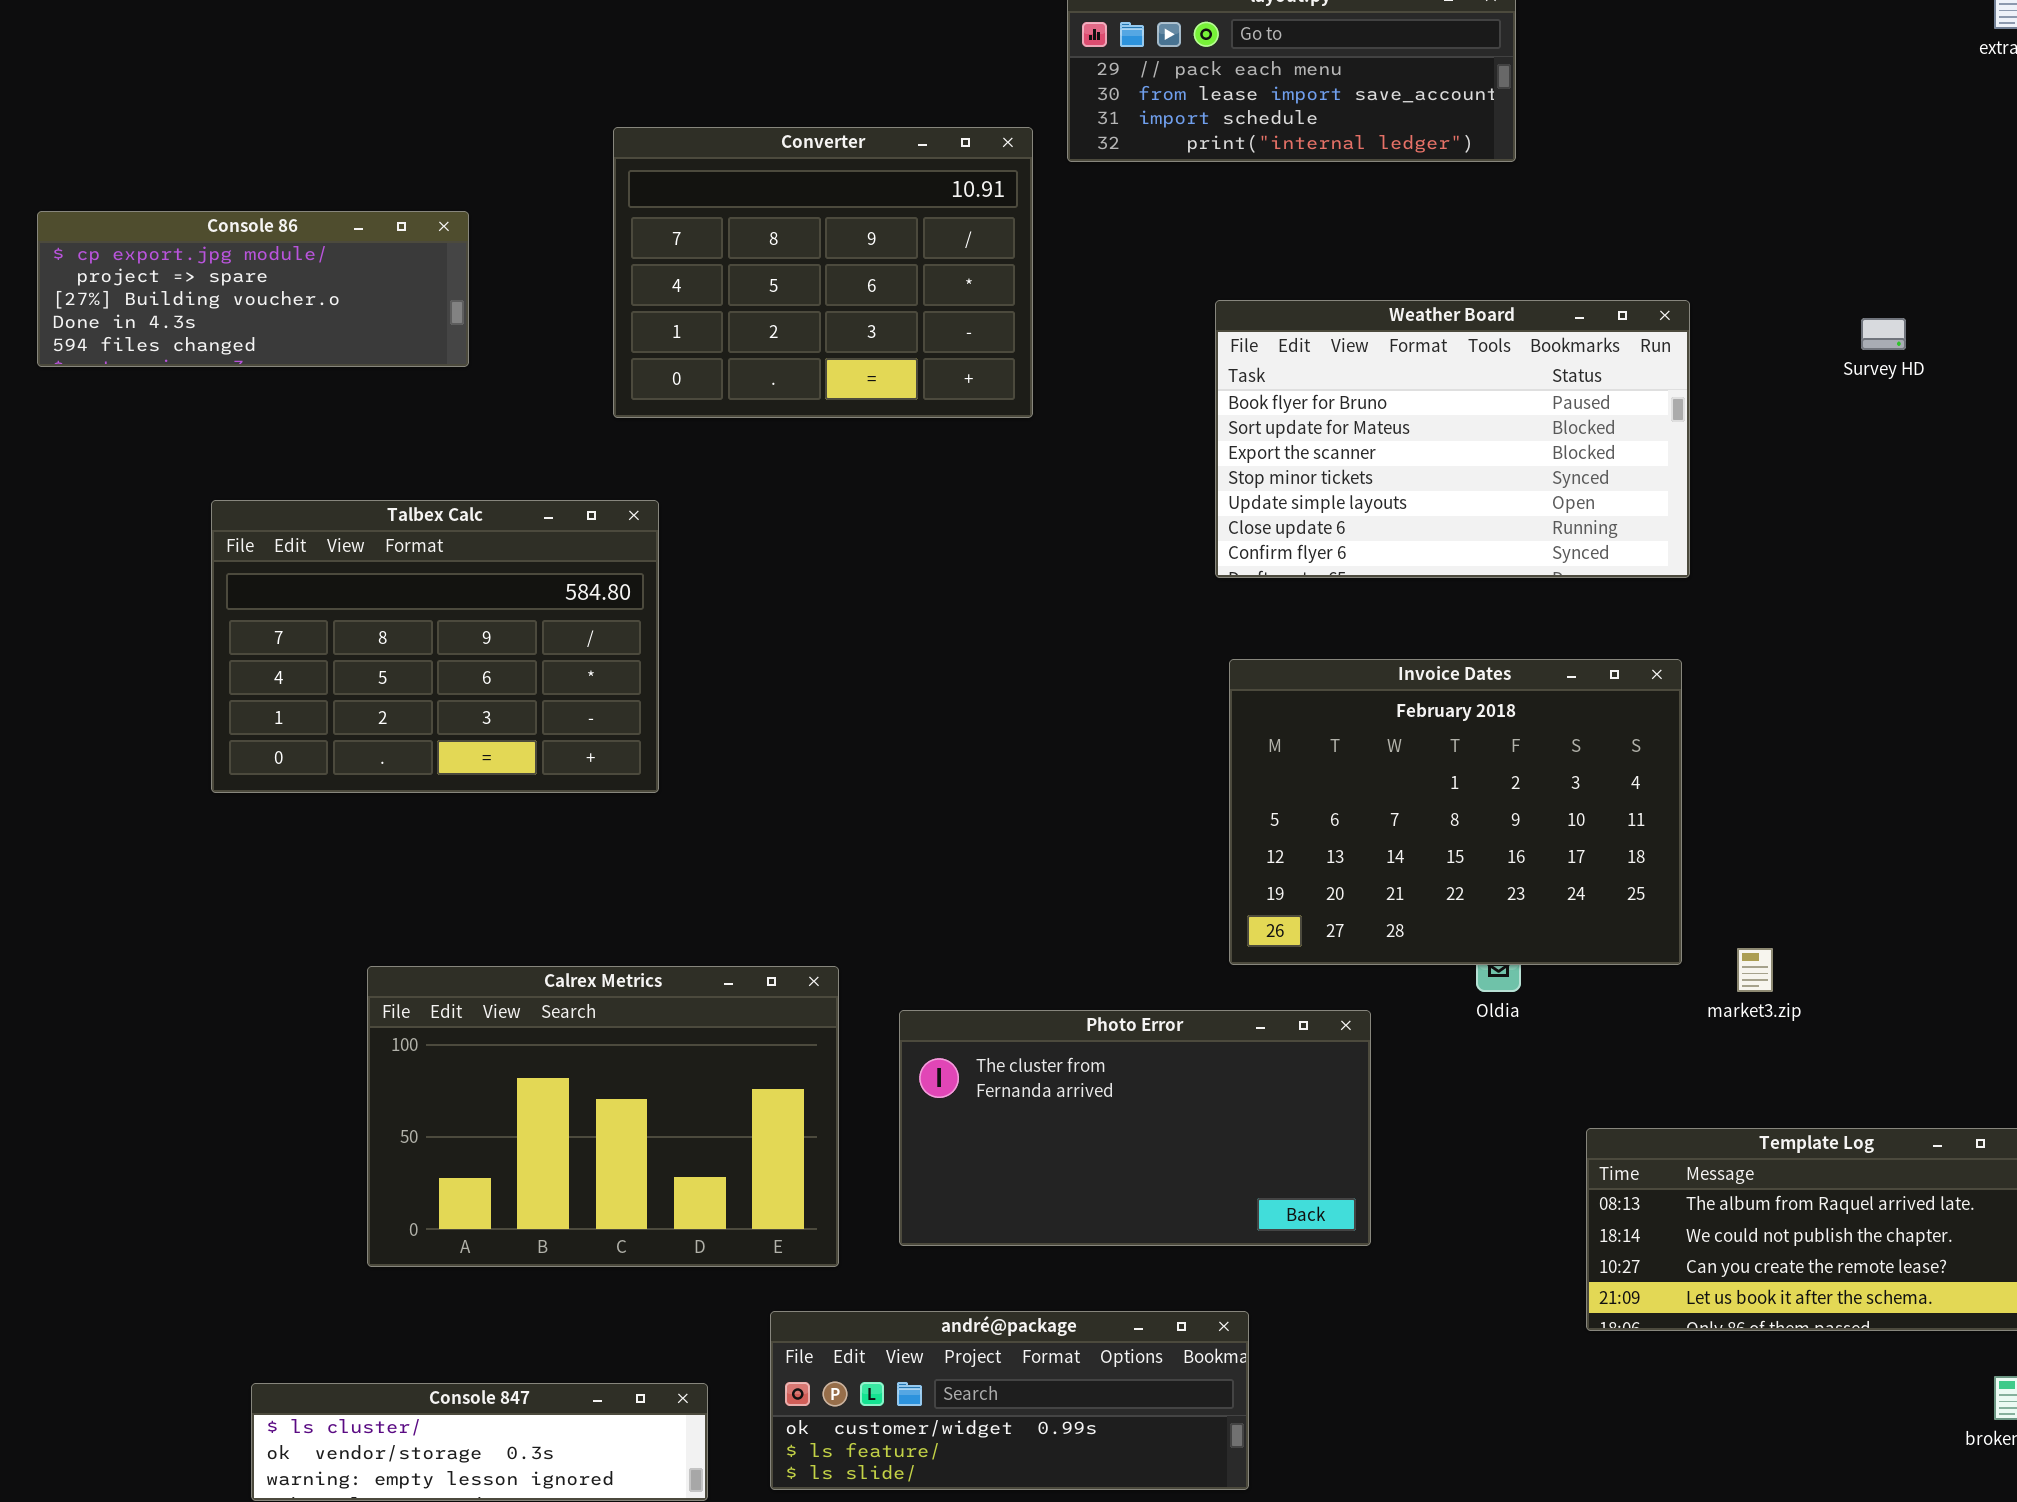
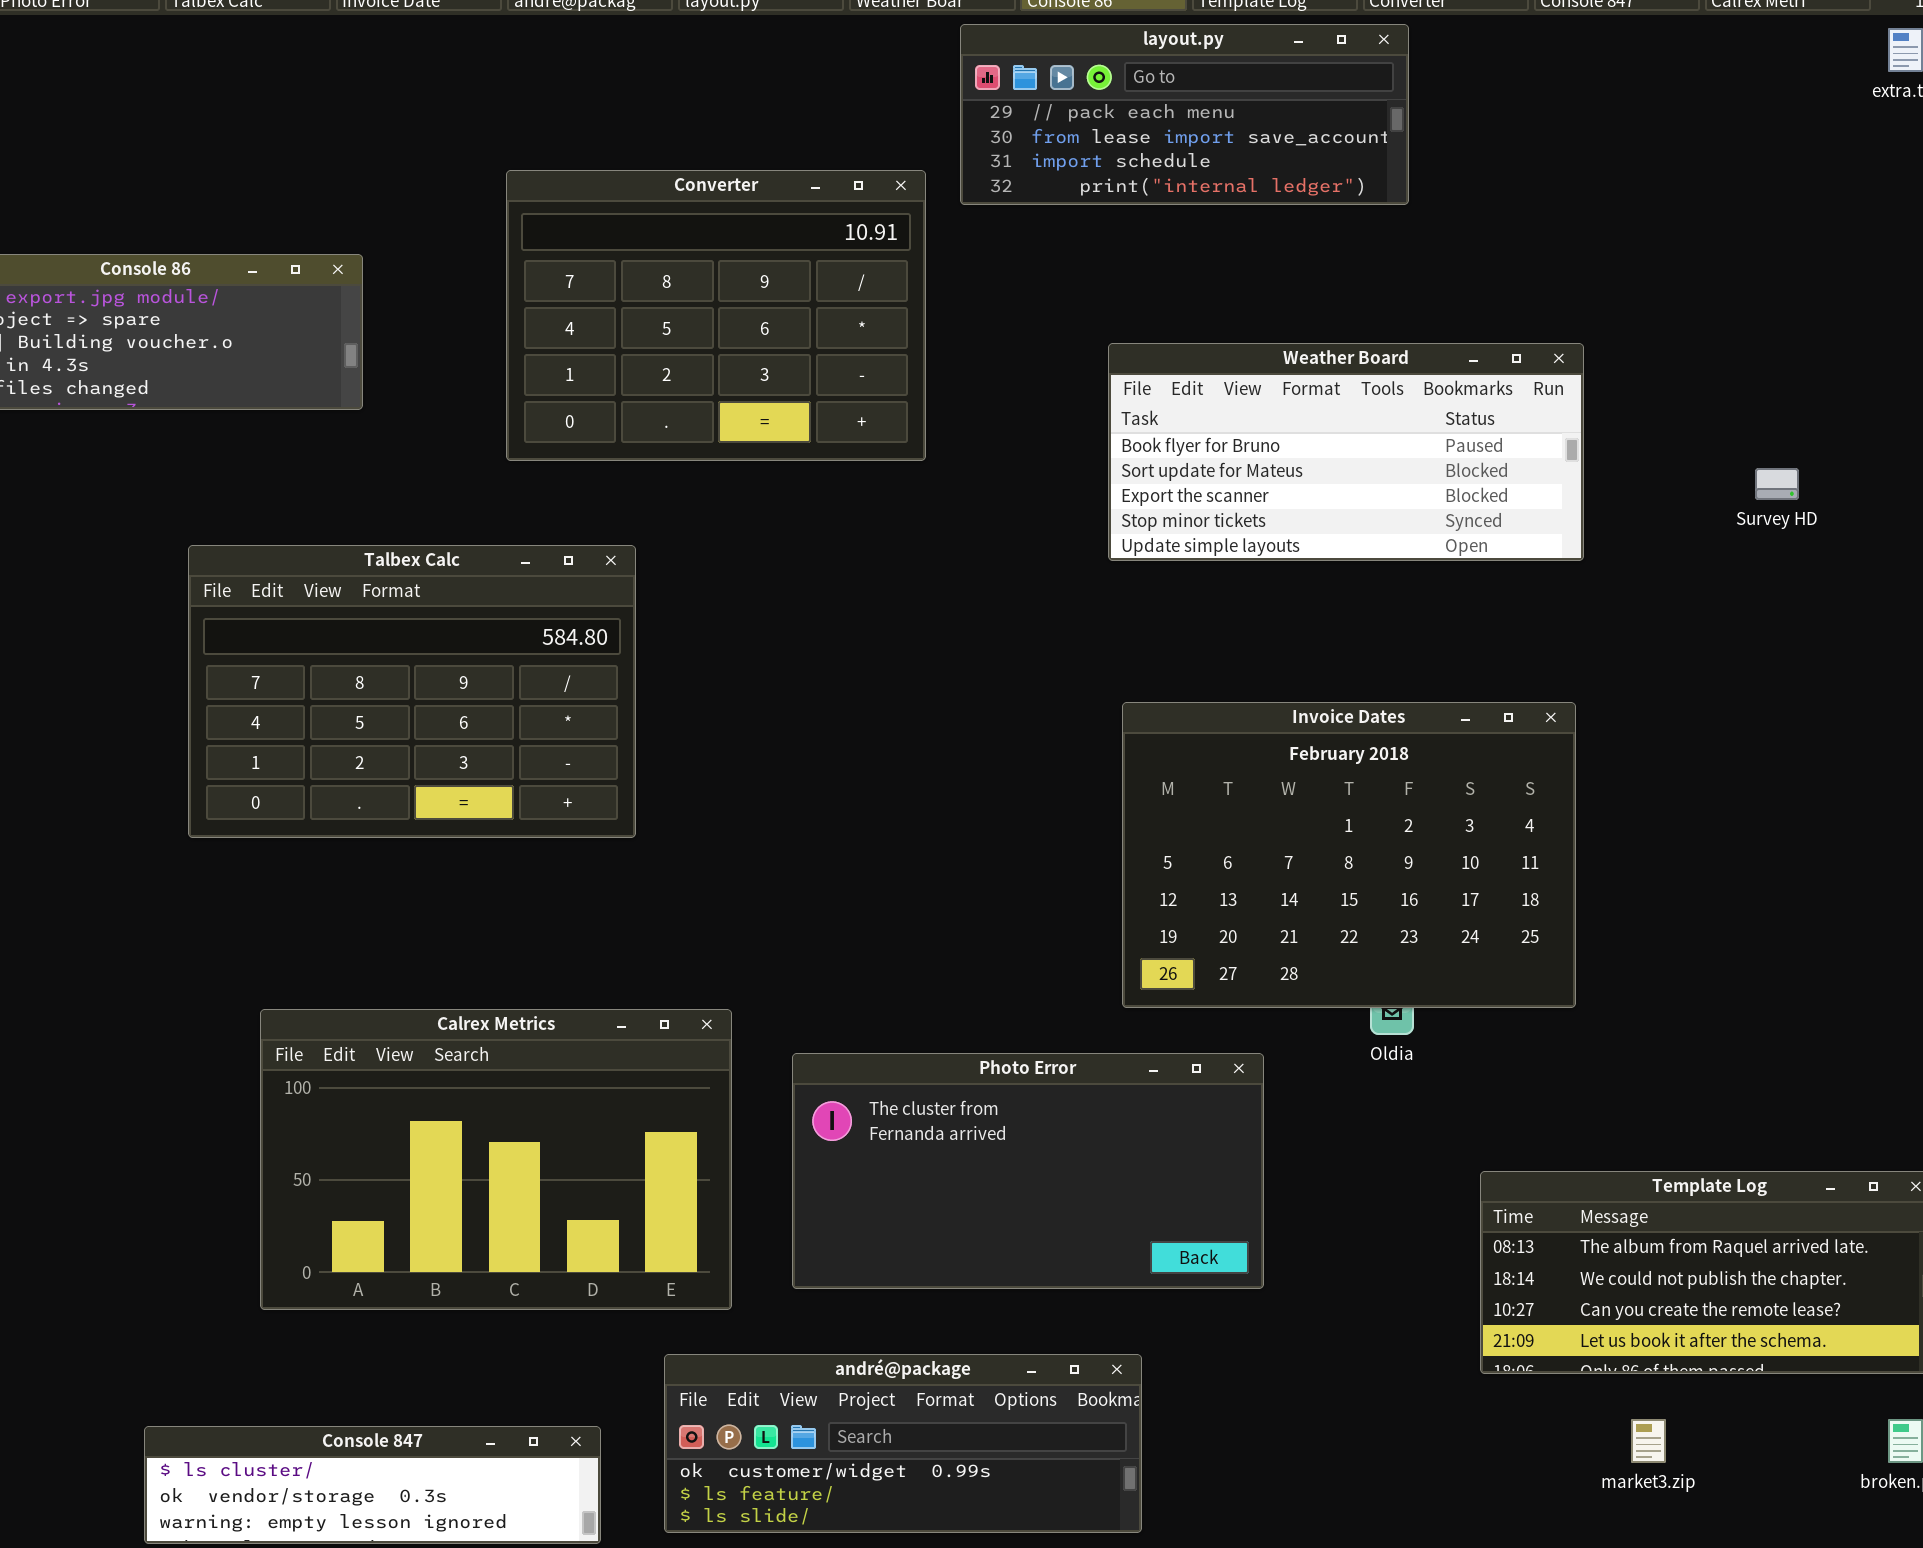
Weather Board: [1215,300,1690,578] -> [1108,343,1584,561], resized
Survey HD: [1861,318,1906,350] -> [1755,468,1799,500], moved
Talbex Calc: [211,500,659,793] -> [188,545,636,838], moved
market3.zip: [1737,948,1773,992] -> [1631,1419,1666,1463], moved

